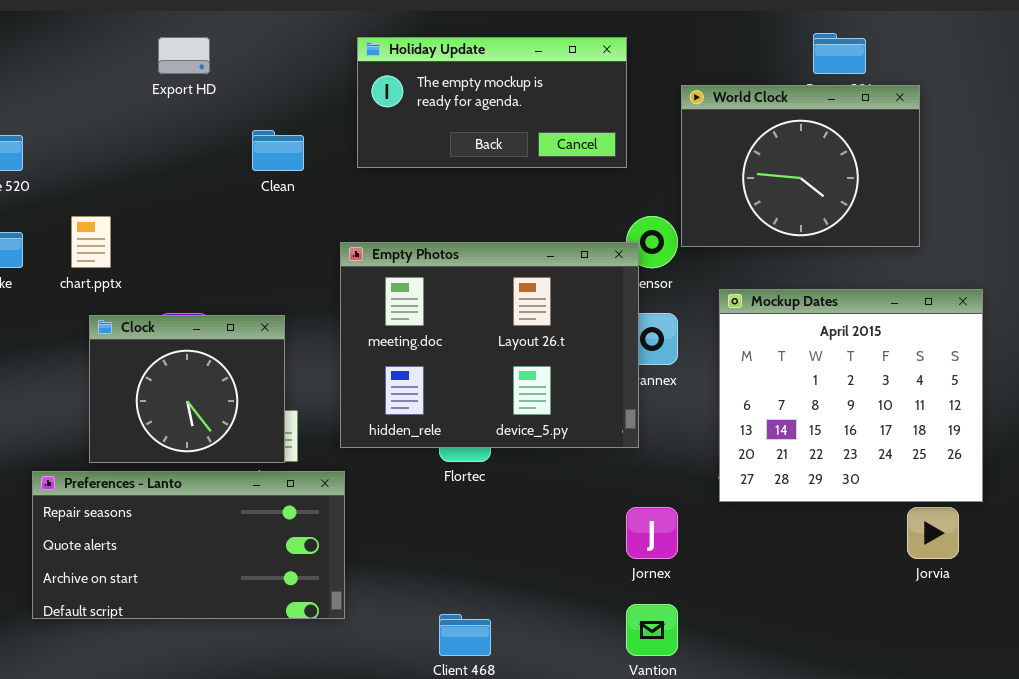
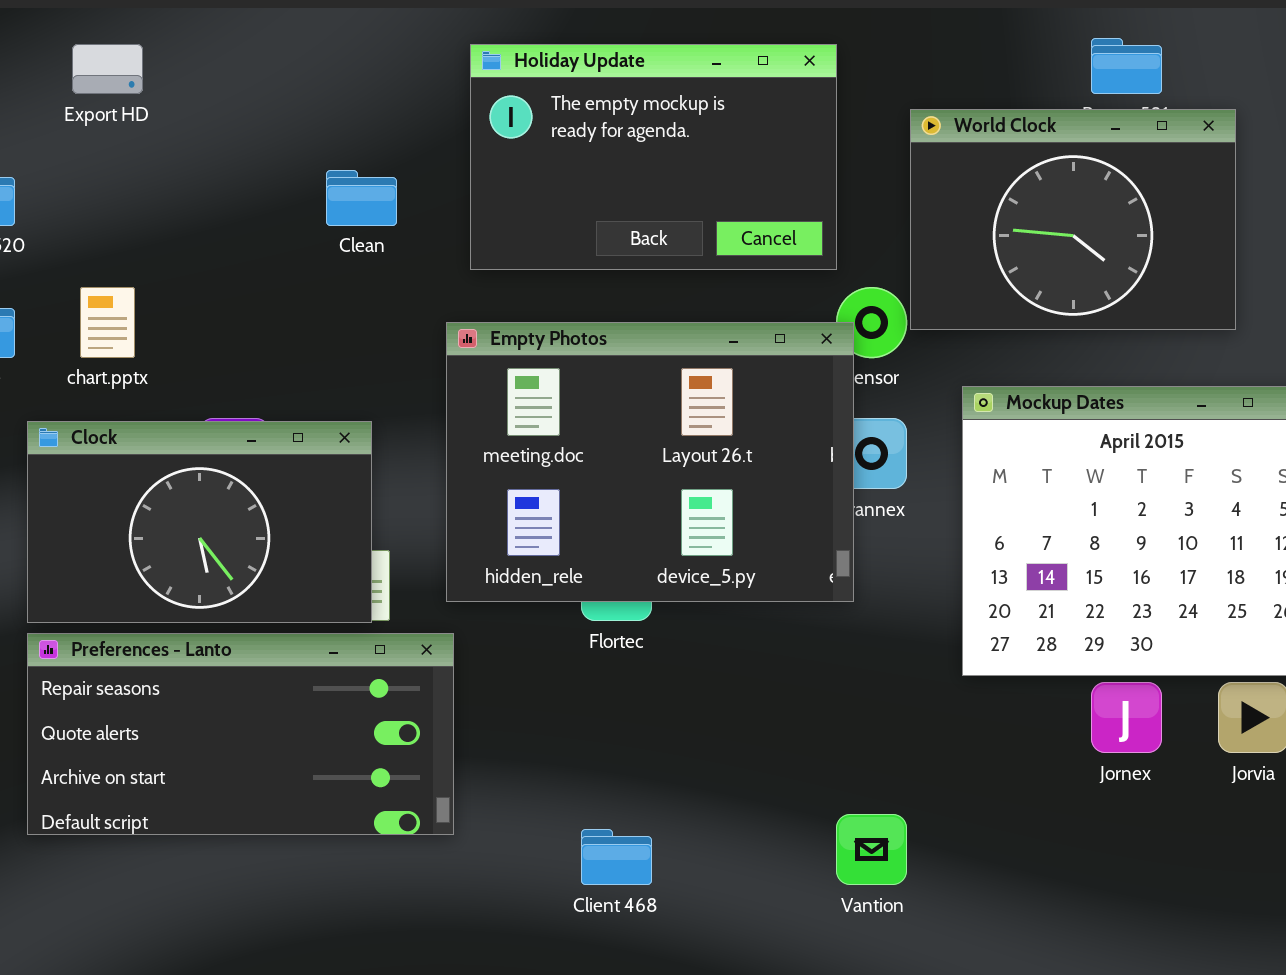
Export HD: [158,37,210,74] -> [72,44,143,94], moved
Holiday Update: [357,37,627,168] -> [470,44,837,270], resized
Clock: [89,315,285,463] -> [27,421,372,623], resized
Jornex: [626,507,678,559] -> [1091,682,1162,753], moved

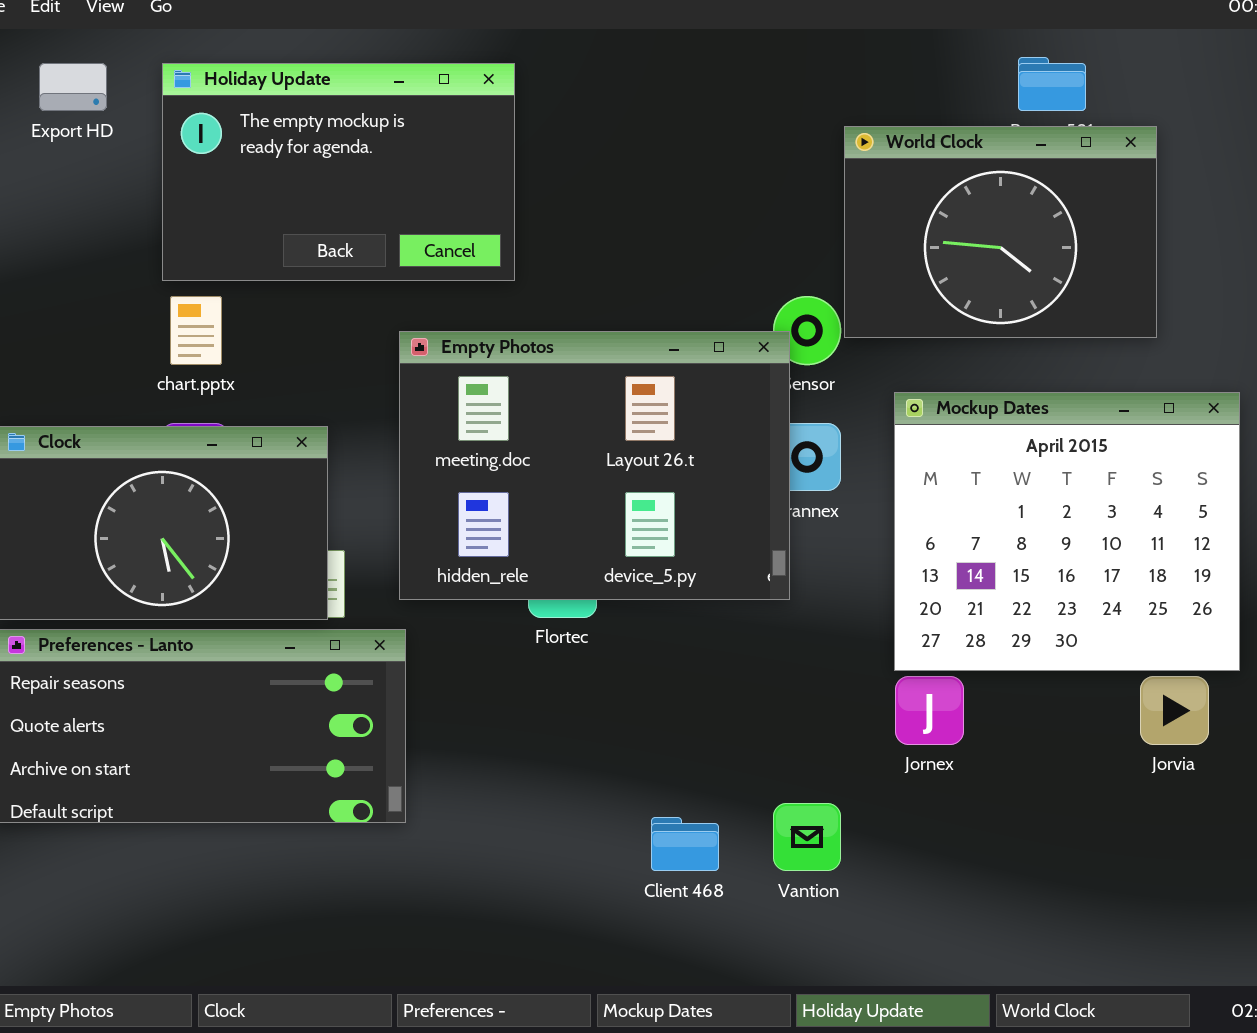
Holiday Update: [470,44,837,270] -> [162,63,515,281], moved
chart.pptx: [80,287,135,358] -> [170,296,222,365], moved
Jornex: [1091,682,1162,753] -> [895,676,964,745], moved
Client 468: [581,829,652,885] -> [651,817,719,871], moved

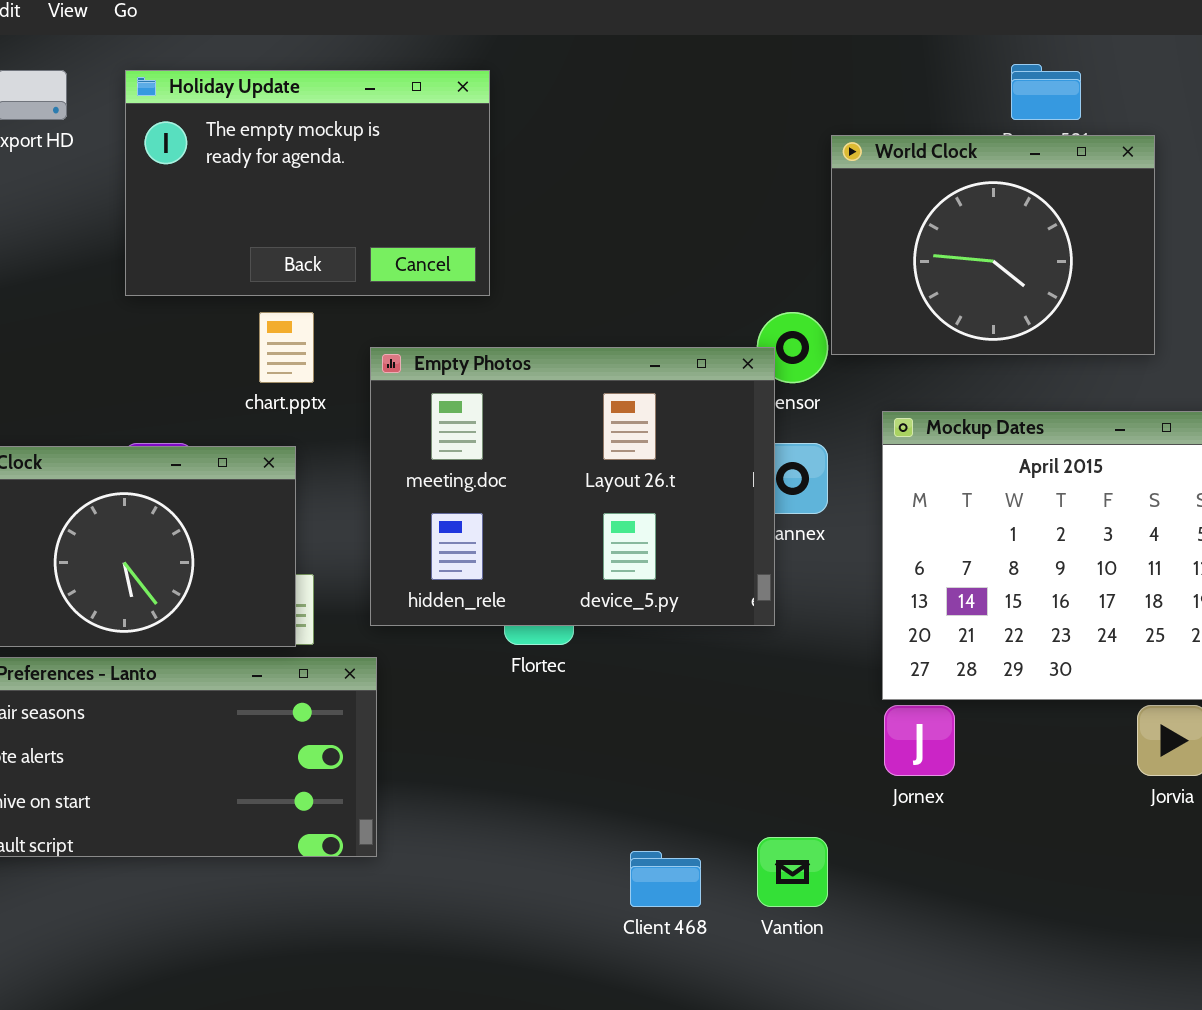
chart.pptx: [170,296,222,365] -> [259,312,314,383], moved

